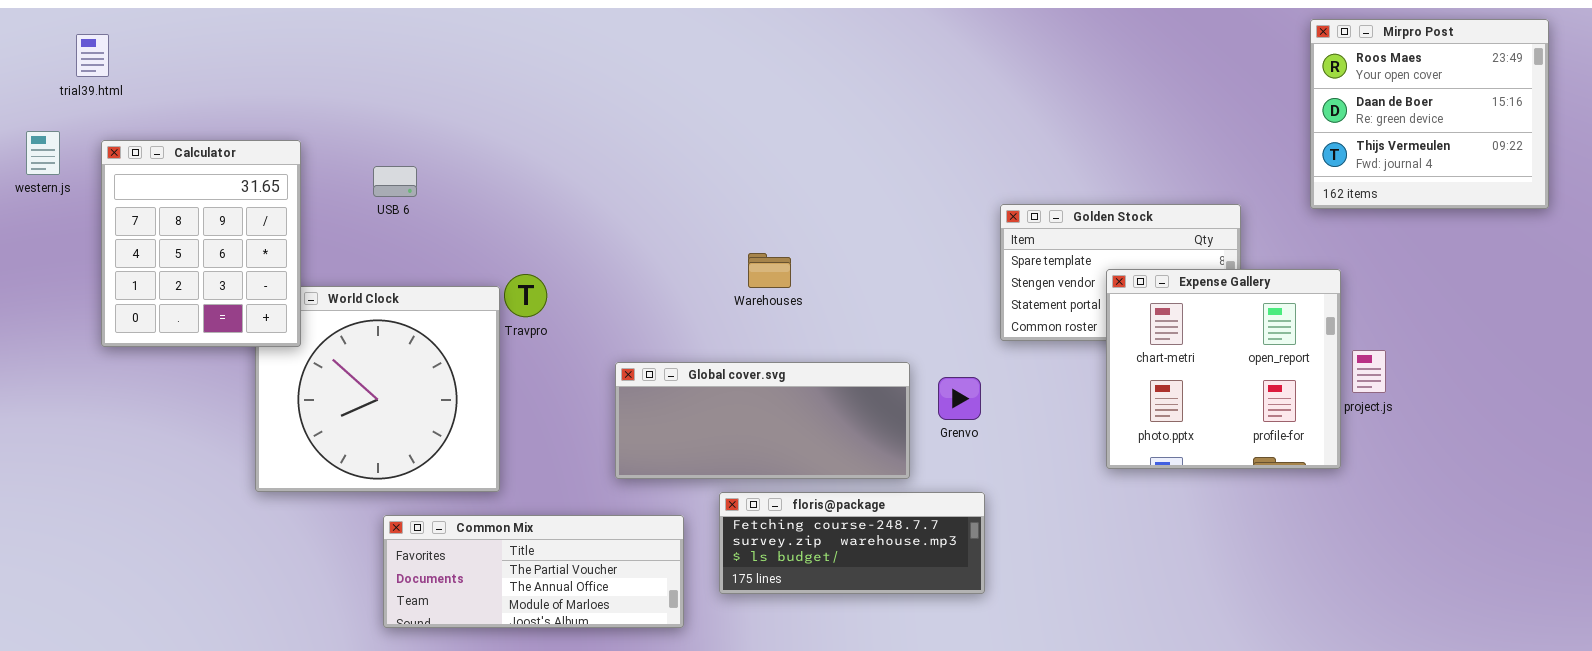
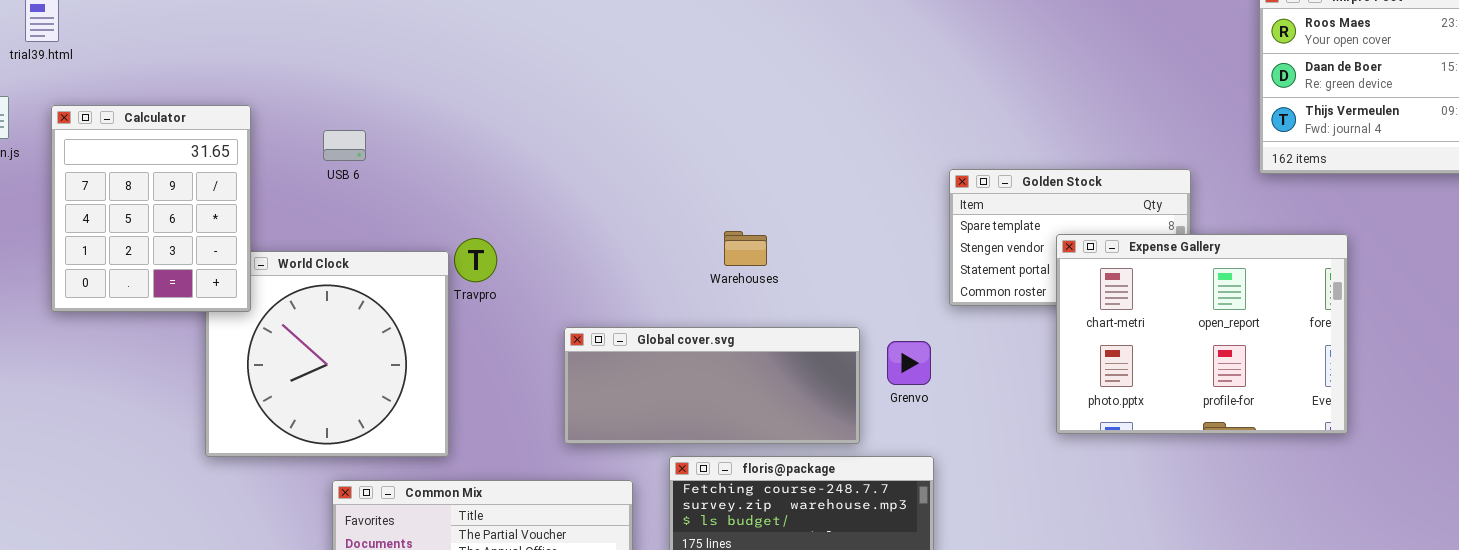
Warehouses: [748,253,791,288] -> [724,231,767,266], moved
Expense Gallery: [1106,269,1341,469] -> [1056,234,1348,434], resized

